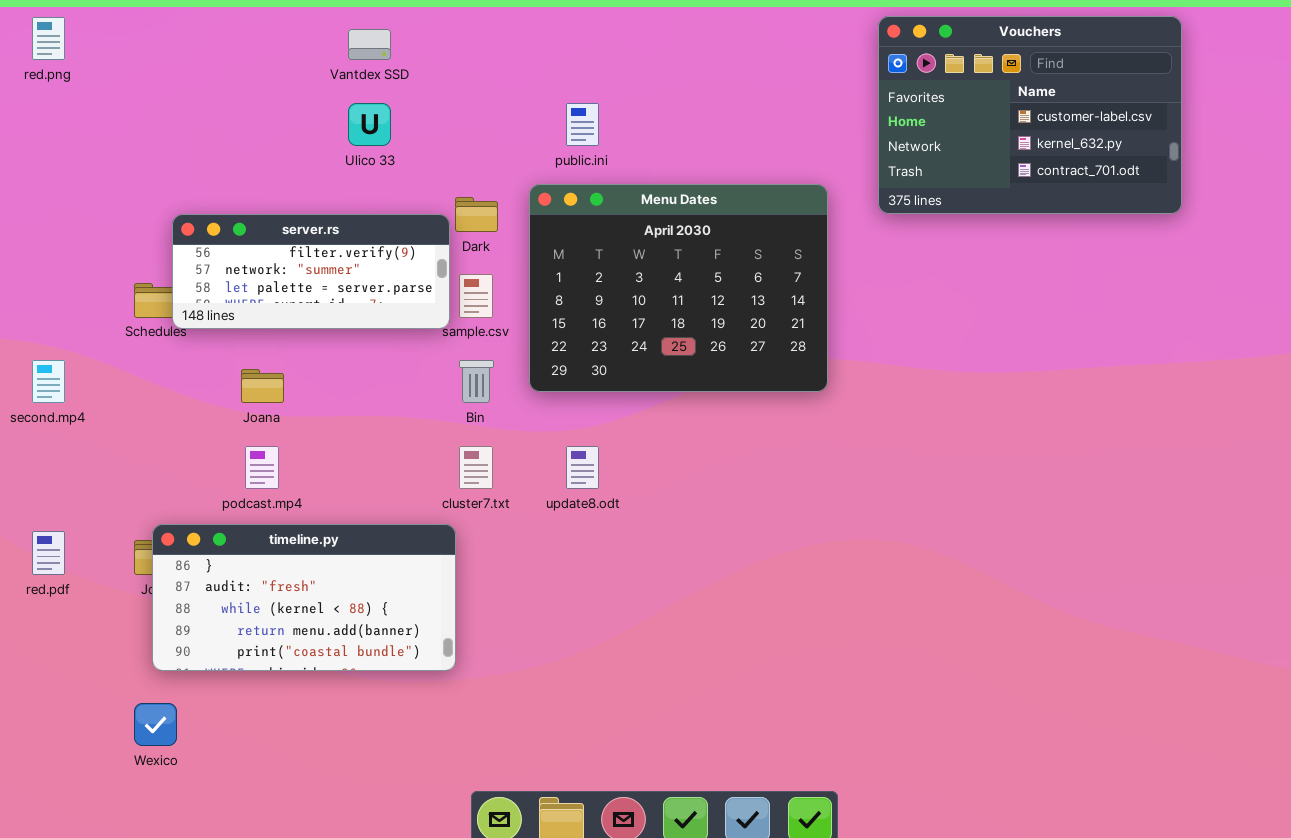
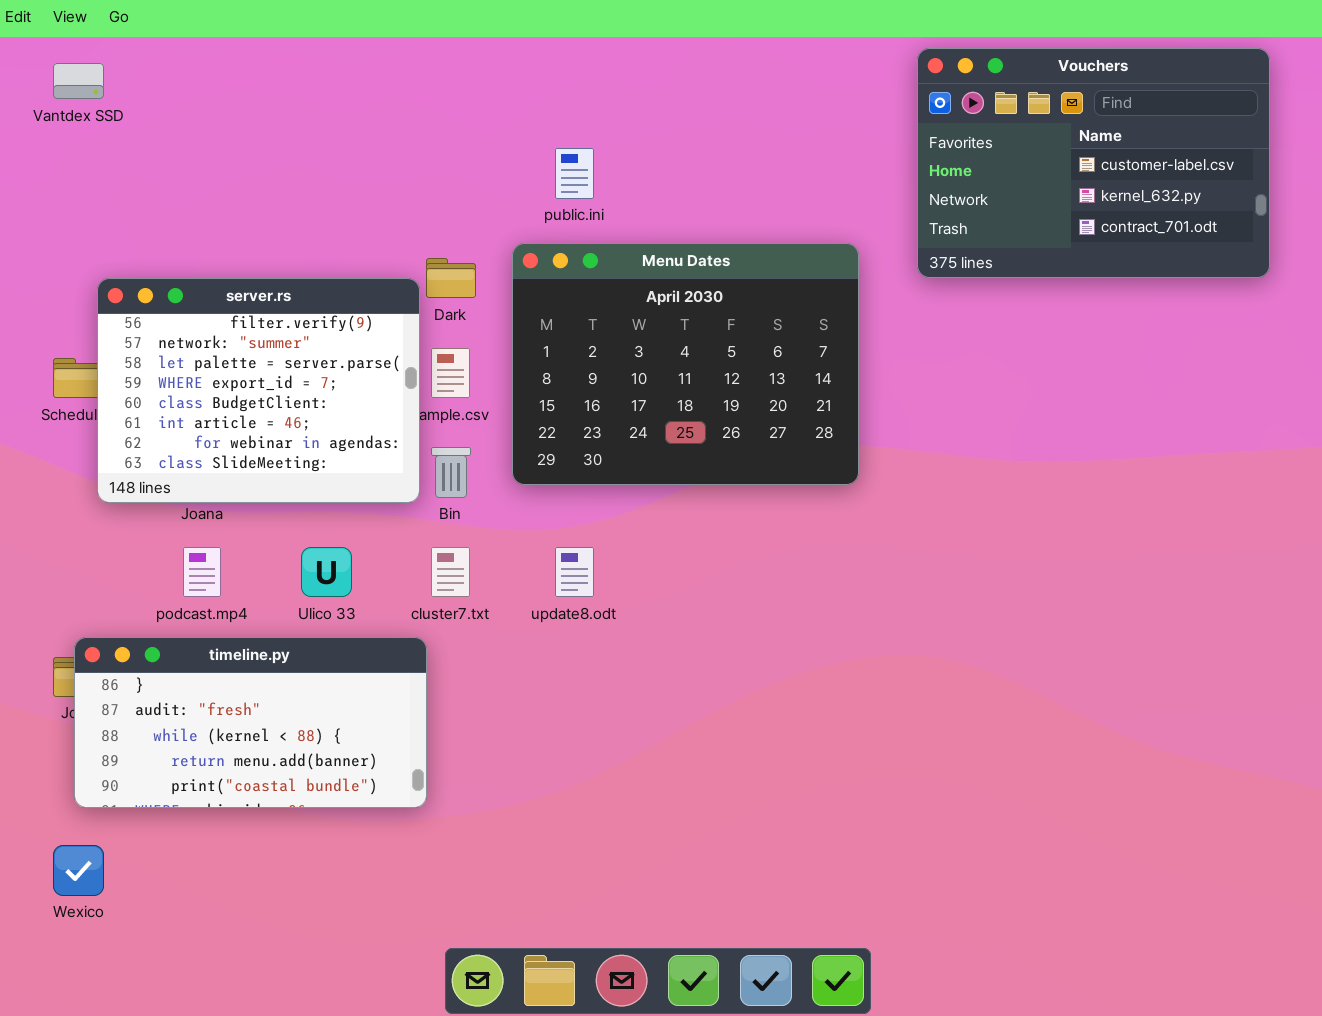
Vantdex SSD: [348,29,391,60] -> [53,63,104,99], moved
Ulico 33: [348,103,391,146] -> [301,547,352,597], moved
server.rs: [172,214,450,329] -> [97,278,420,503], resized

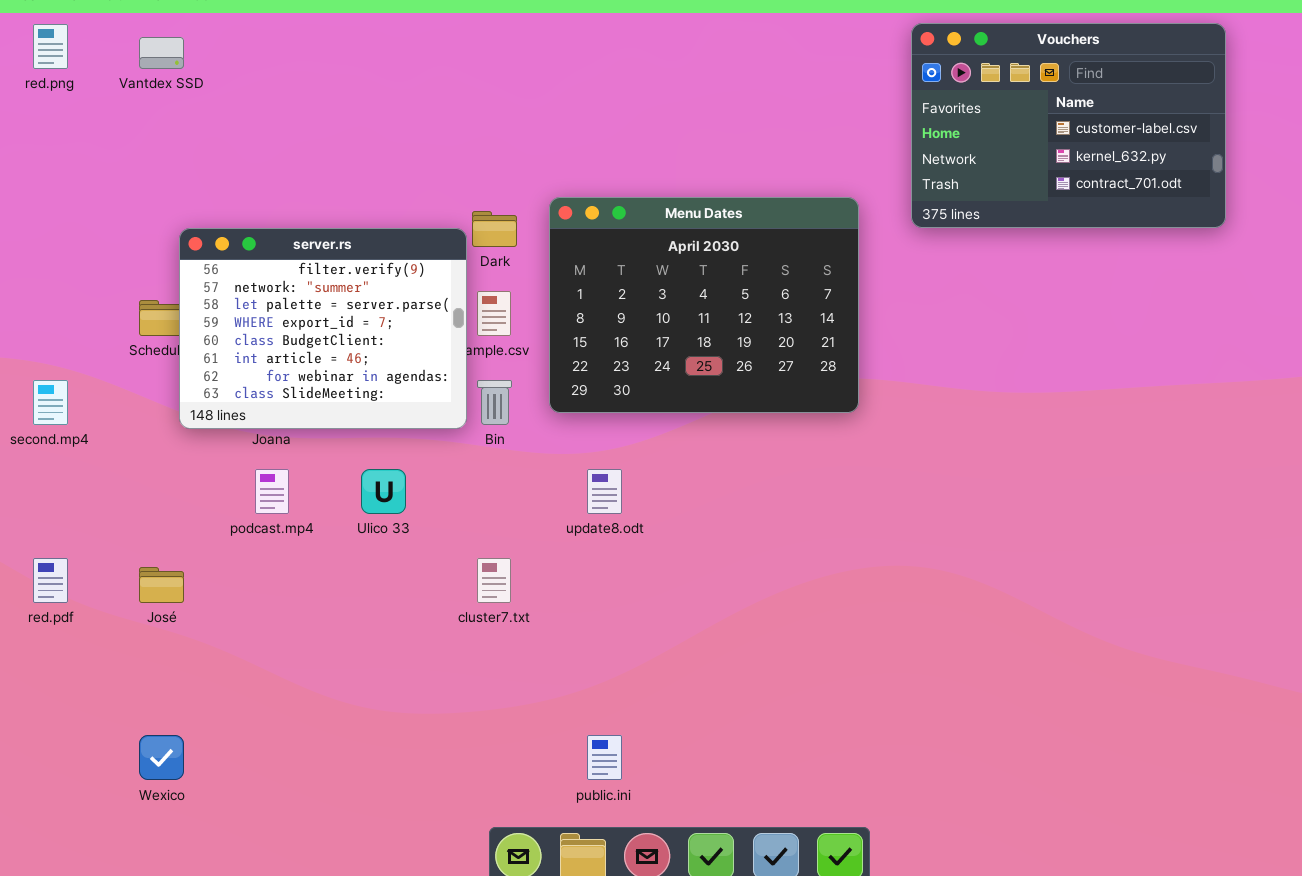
public.ini: [555,148,594,199] -> [587,735,622,780], moved
cluster7.txt: [431,547,470,597] -> [477,558,511,603], moved
timeline.py: [74,637,427,808] -> none, closed

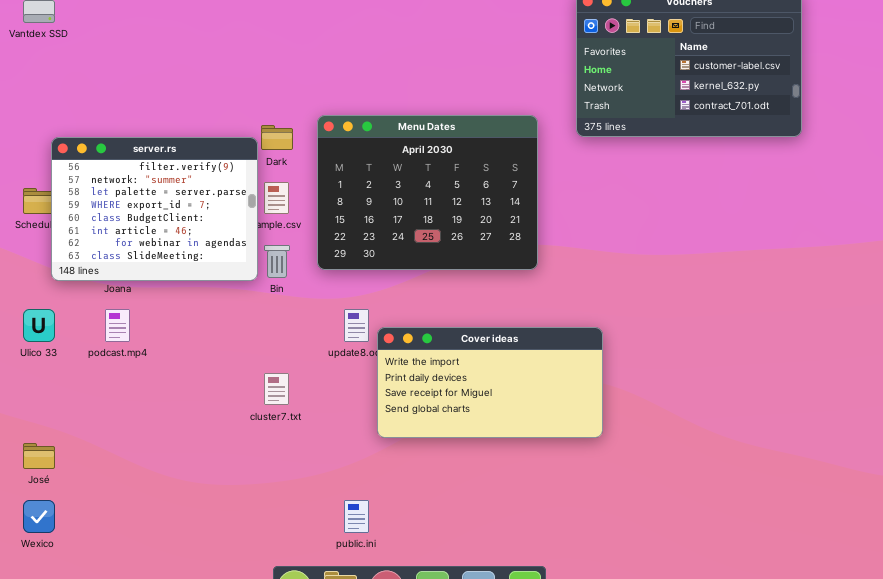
Ulico 33: [361,469,406,514] -> [23,309,55,342], moved
Cover ideas: none -> [377,327,603,438], opened
José: [139,567,184,603] -> [23,443,55,469], moved

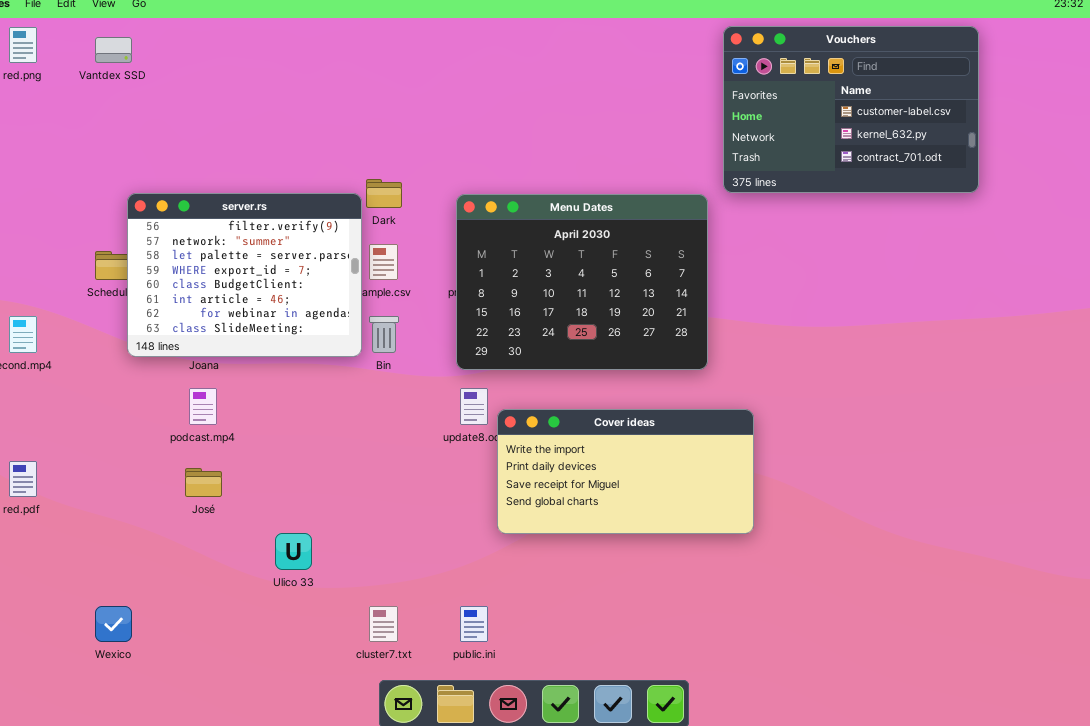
Menu Dates: [317,115,538,270] -> [456,194,708,370], moved
Ulico 33: [23,309,55,342] -> [275,533,312,570], moved
cluster7.txt: [264,373,289,405] -> [369,606,398,642], moved
José: [23,443,55,469] -> [185,468,222,497], moved

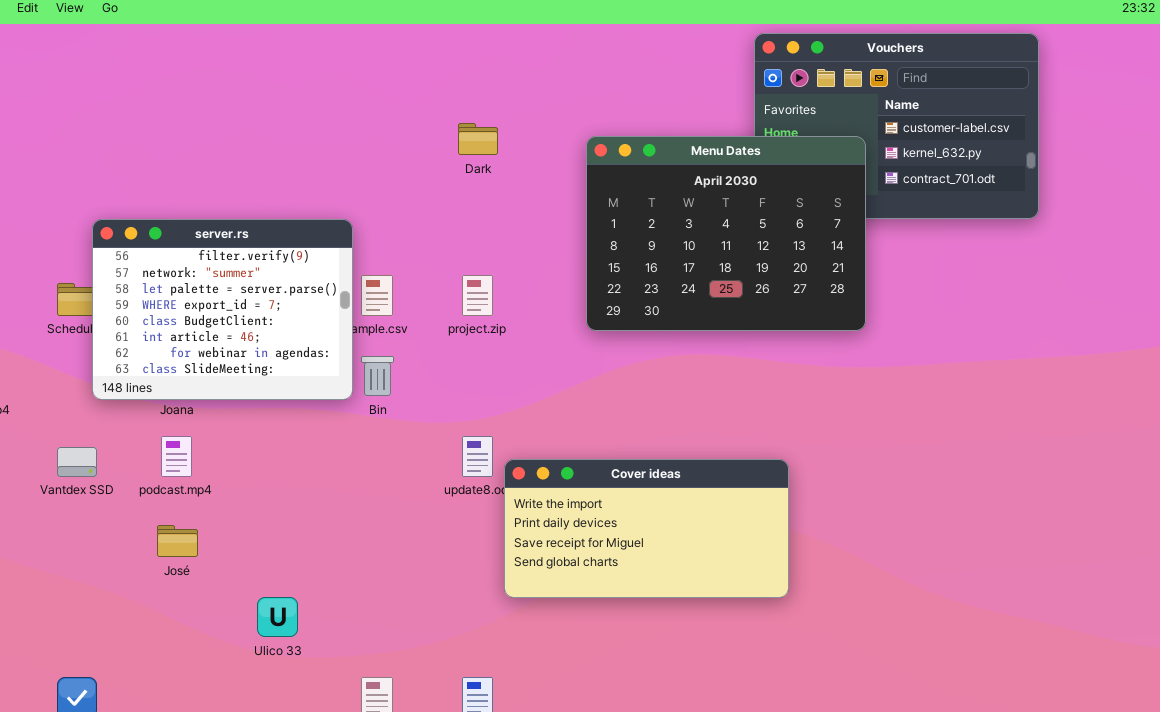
Vantdex SSD: [95,37,132,63] -> [57,447,97,477], moved
Dark: [366,179,402,208] -> [458,123,498,155], moved
Menu Dates: [456,194,708,370] -> [586,136,866,331], moved

